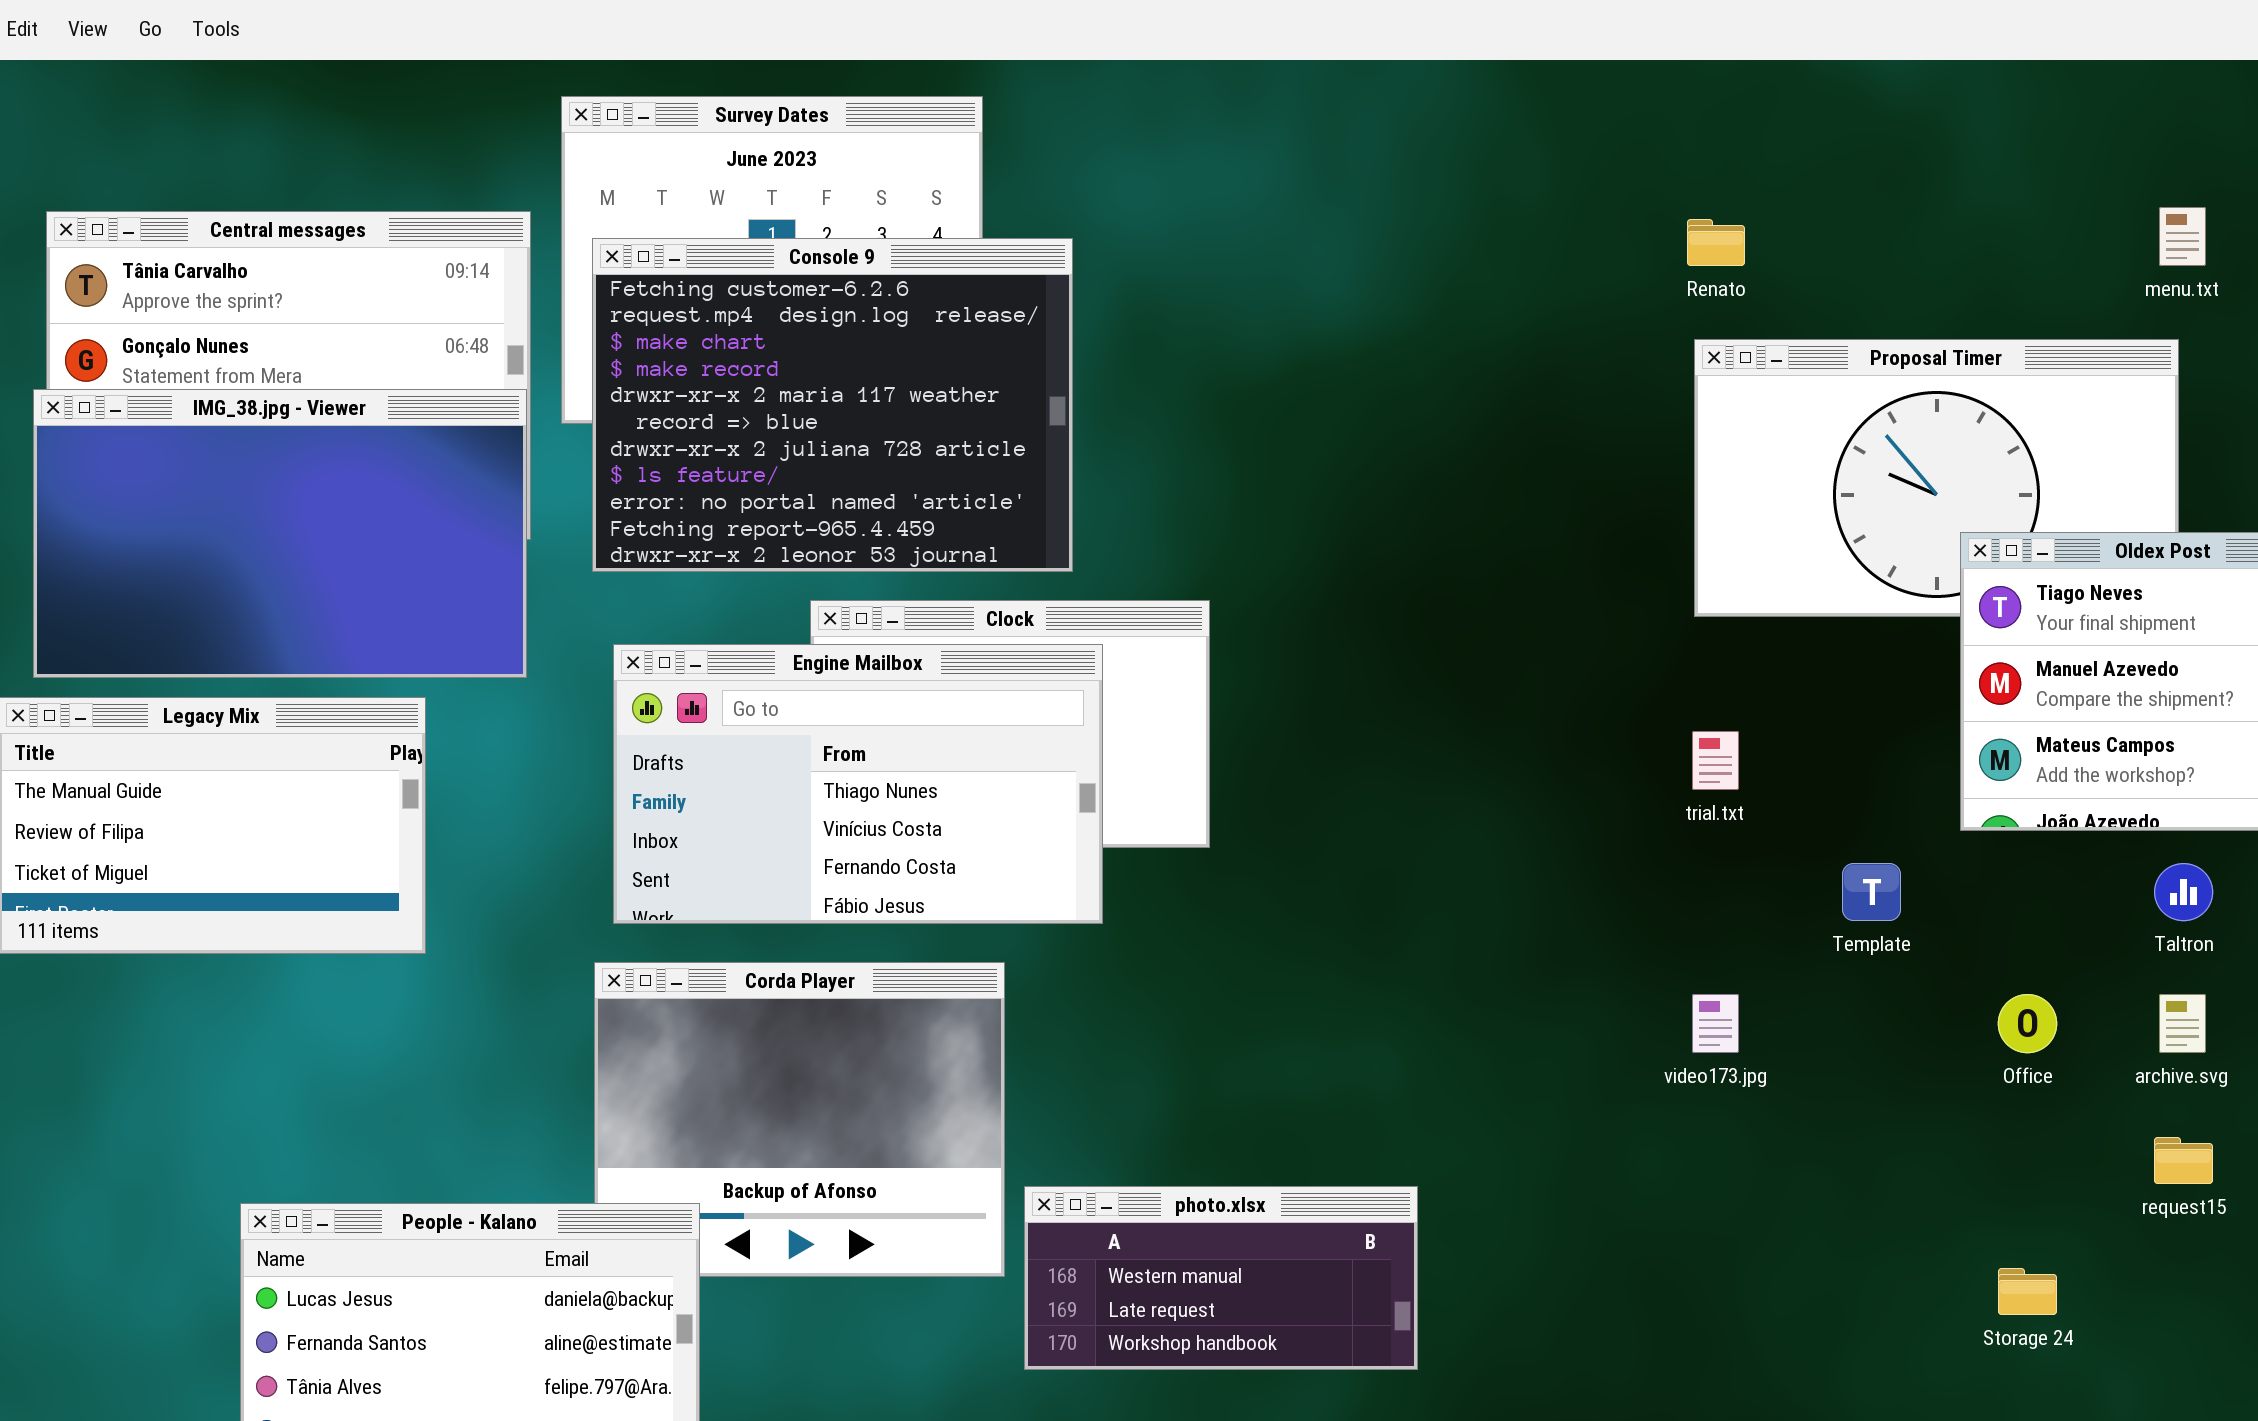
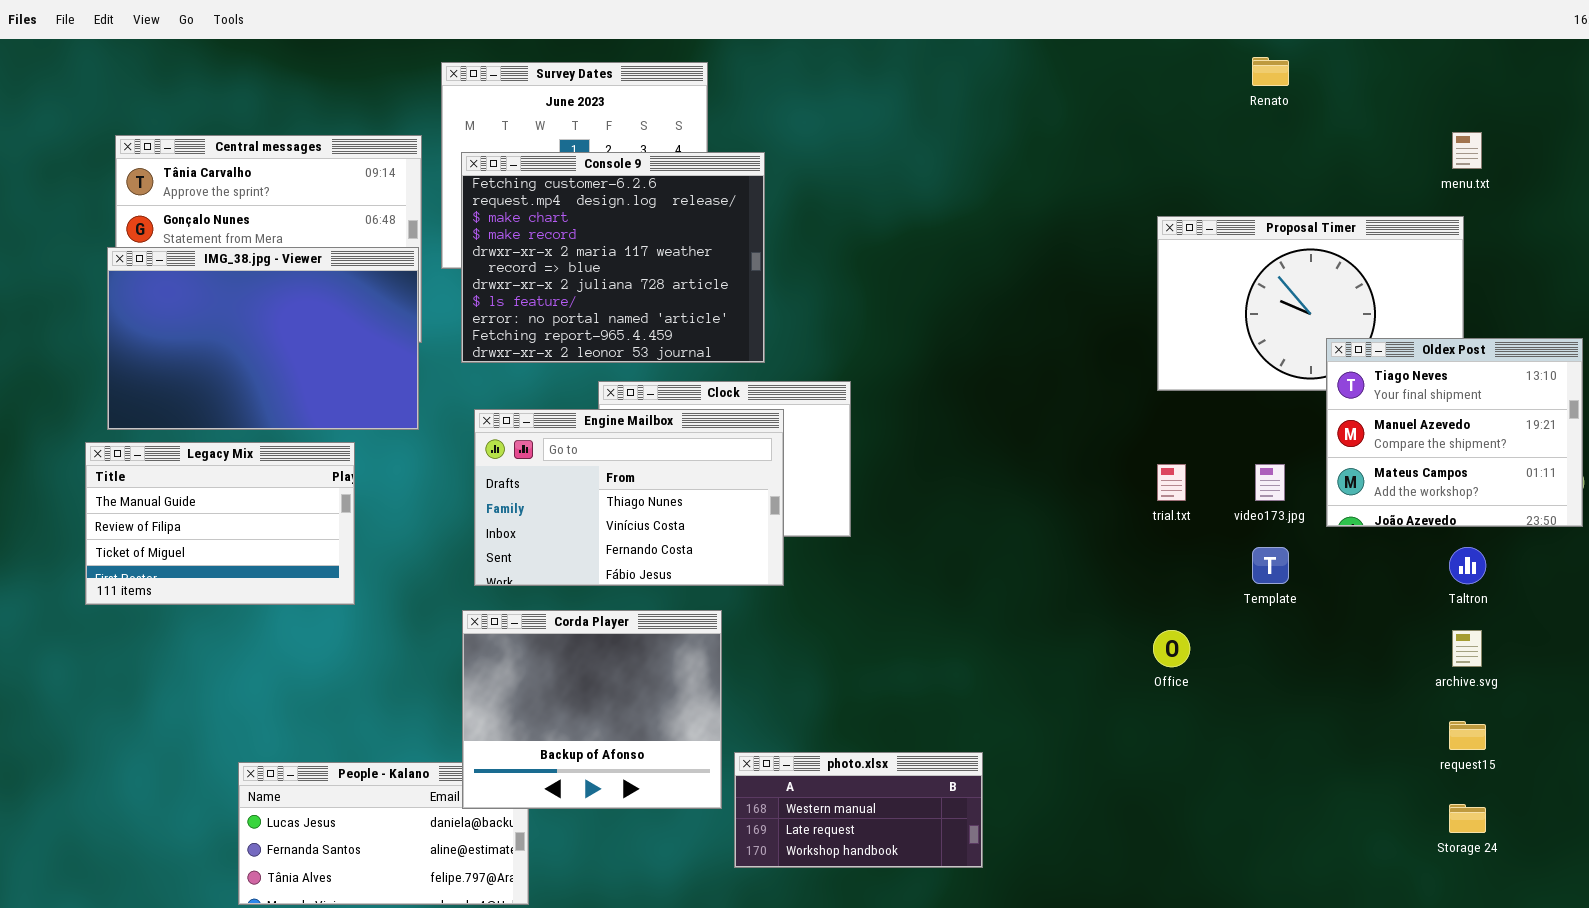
Renato: [1687,219,1745,266] -> [1252,57,1289,86], moved
Corda Player: [594,962,1005,1277] -> [462,610,722,809], raised
video173.jpg: [1692,994,1739,1053] -> [1255,464,1285,501], moved
Office: [1998,994,2057,1053] -> [1153,630,1190,667], moved
Storage 24: [1998,1268,2057,1315] -> [1449,804,1486,833], moved

